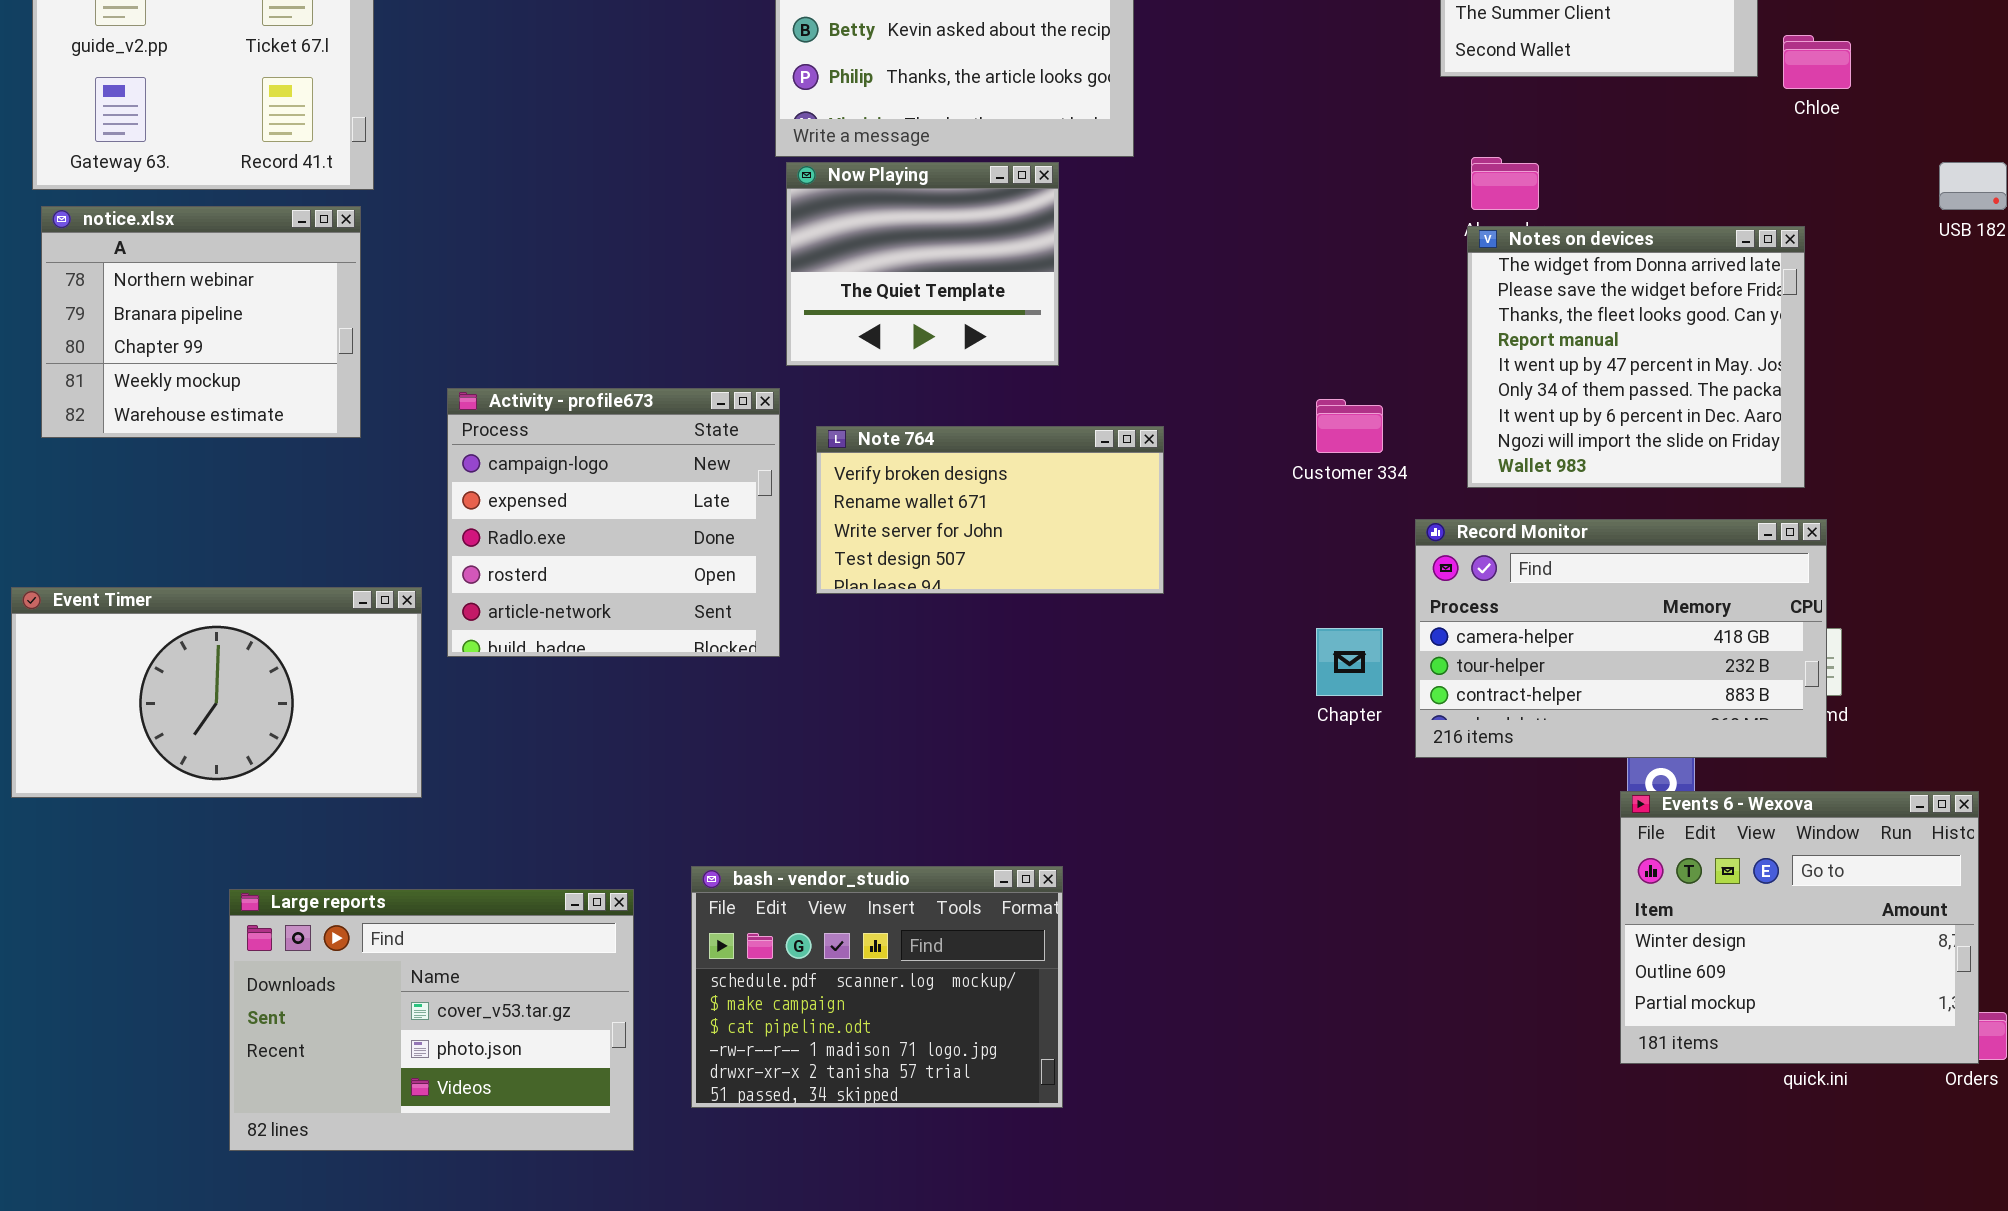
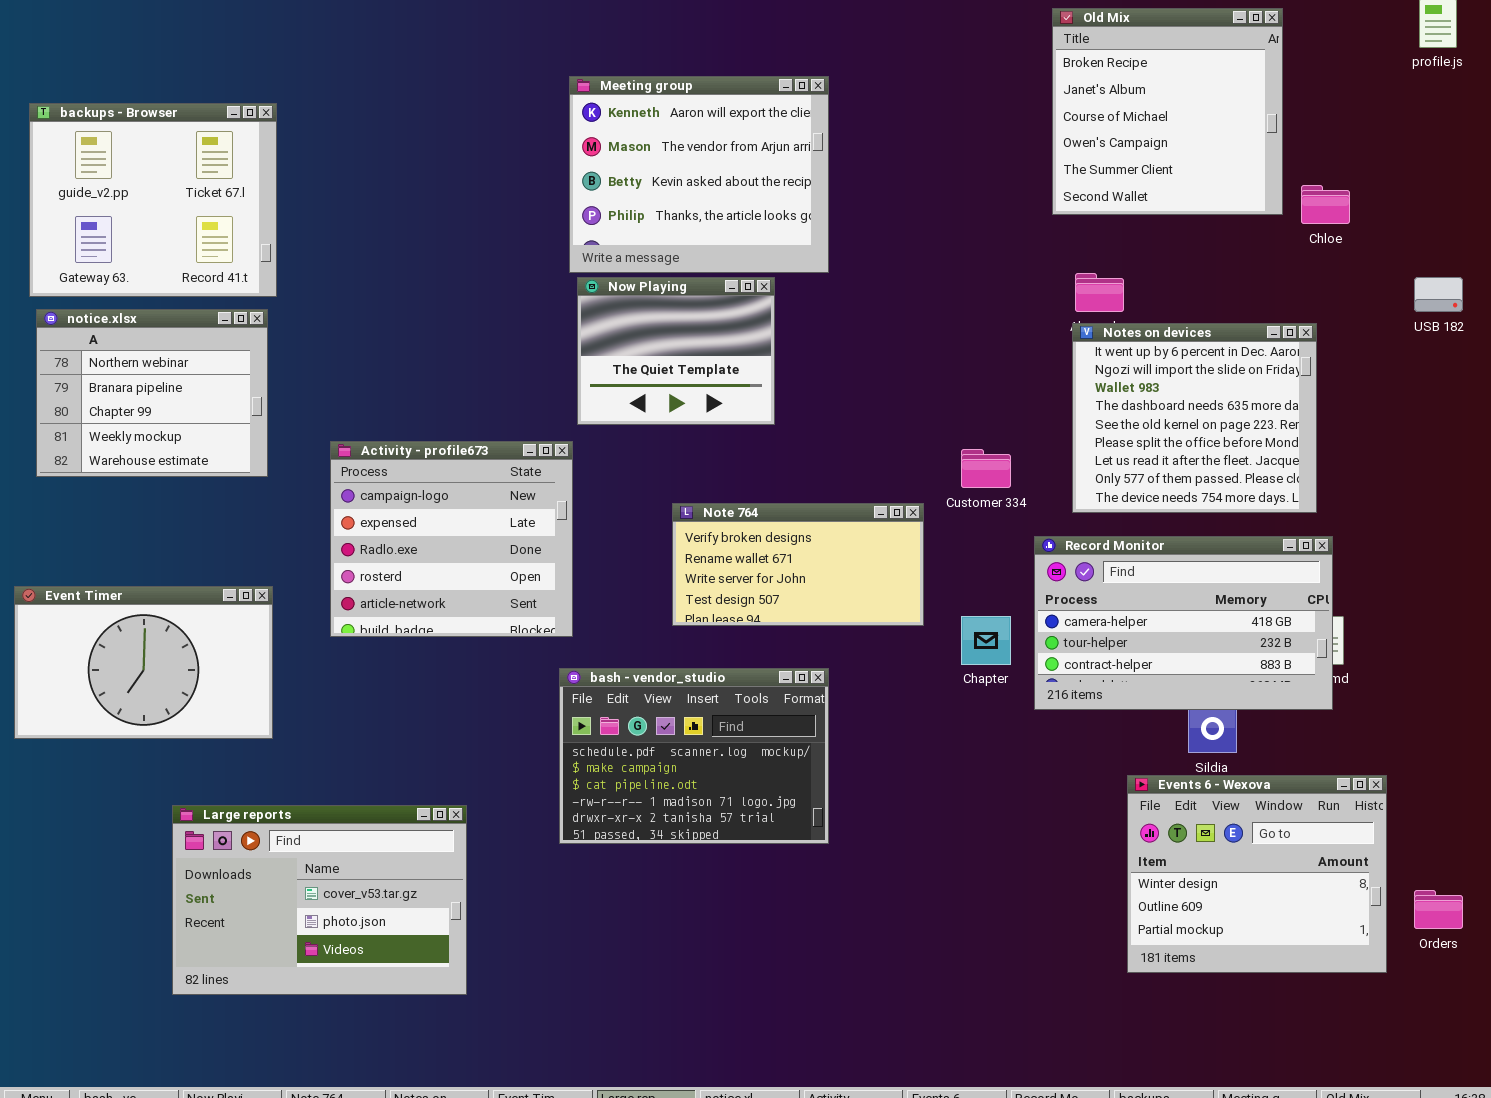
Notes on devices: [1467,226,1805,488] -> [1072,323,1317,513], scrolled down 6 rows
Note 764: [816,426,1164,594] -> [672,503,924,626], moved
Event Timer: [11,587,422,798] -> [14,586,273,739], resized
Events 6 - Wexova: [1620,791,1979,1064] -> [1127,775,1387,973], moved
bash - vendor_studio: [691,866,1063,1108] -> [559,668,829,844], moved

